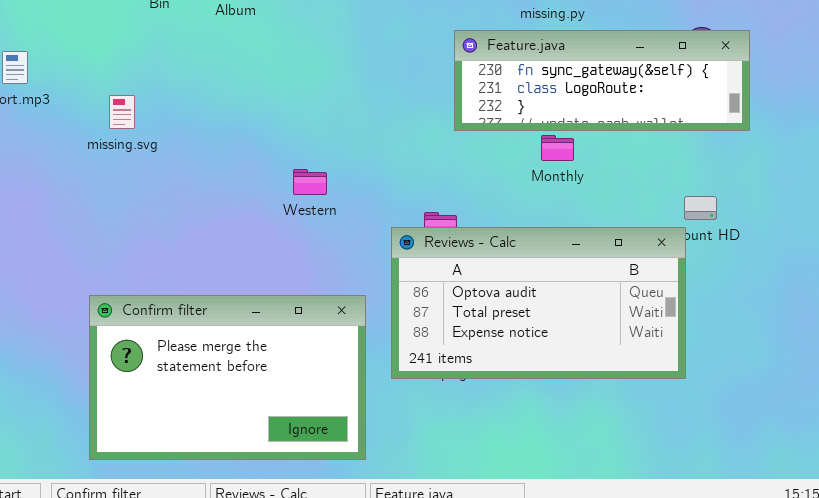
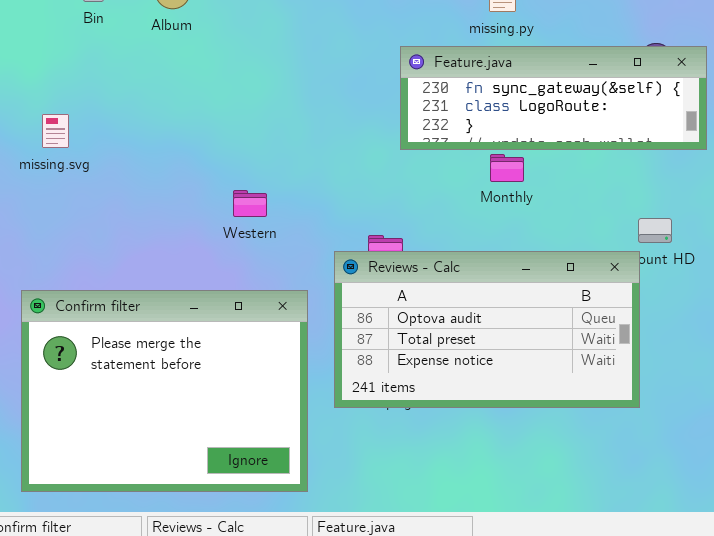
Confirm filter: [89,295,366,460] -> [21,290,308,492], resized

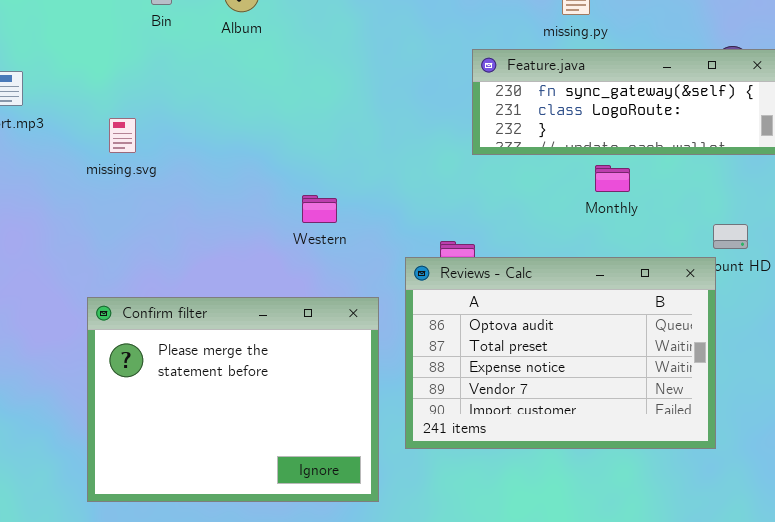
Monthly: [490,154,524,182] -> [595,165,630,192], moved
Reviews - Calc: [334,251,640,408] -> [405,257,716,449], resized

